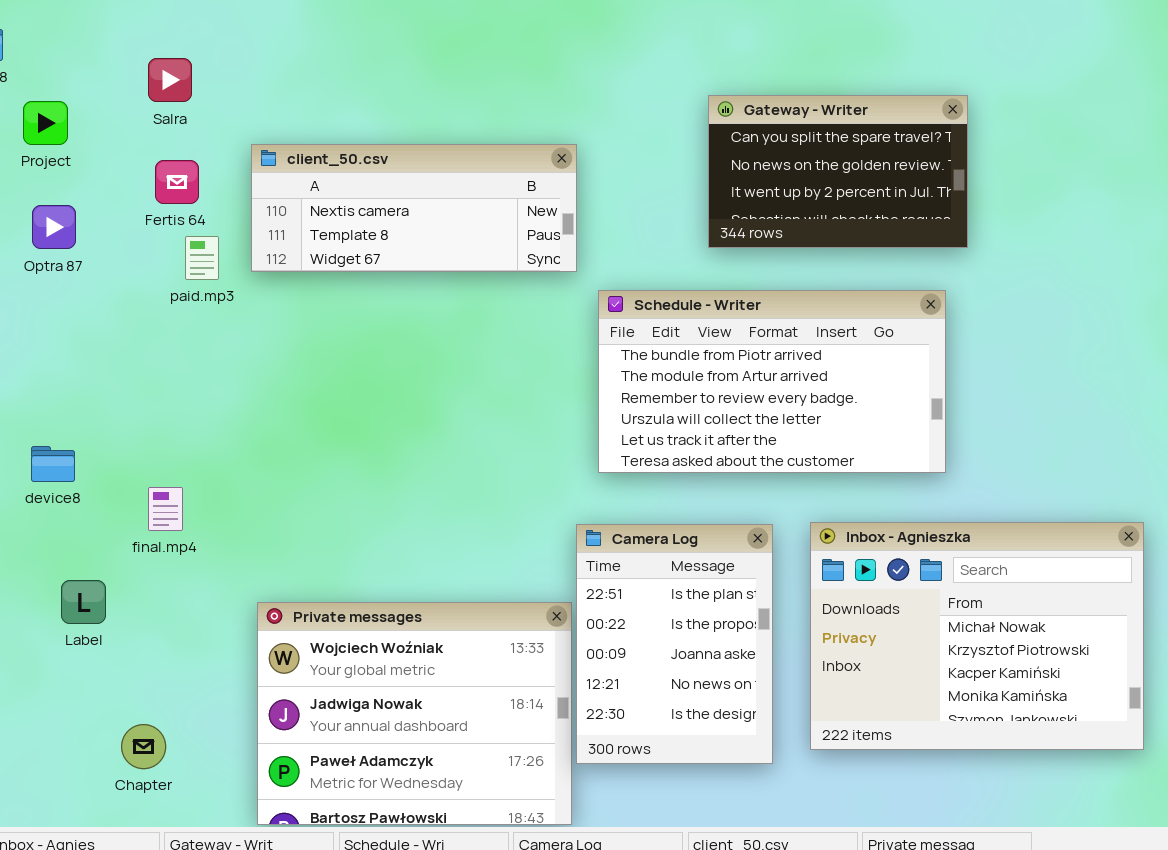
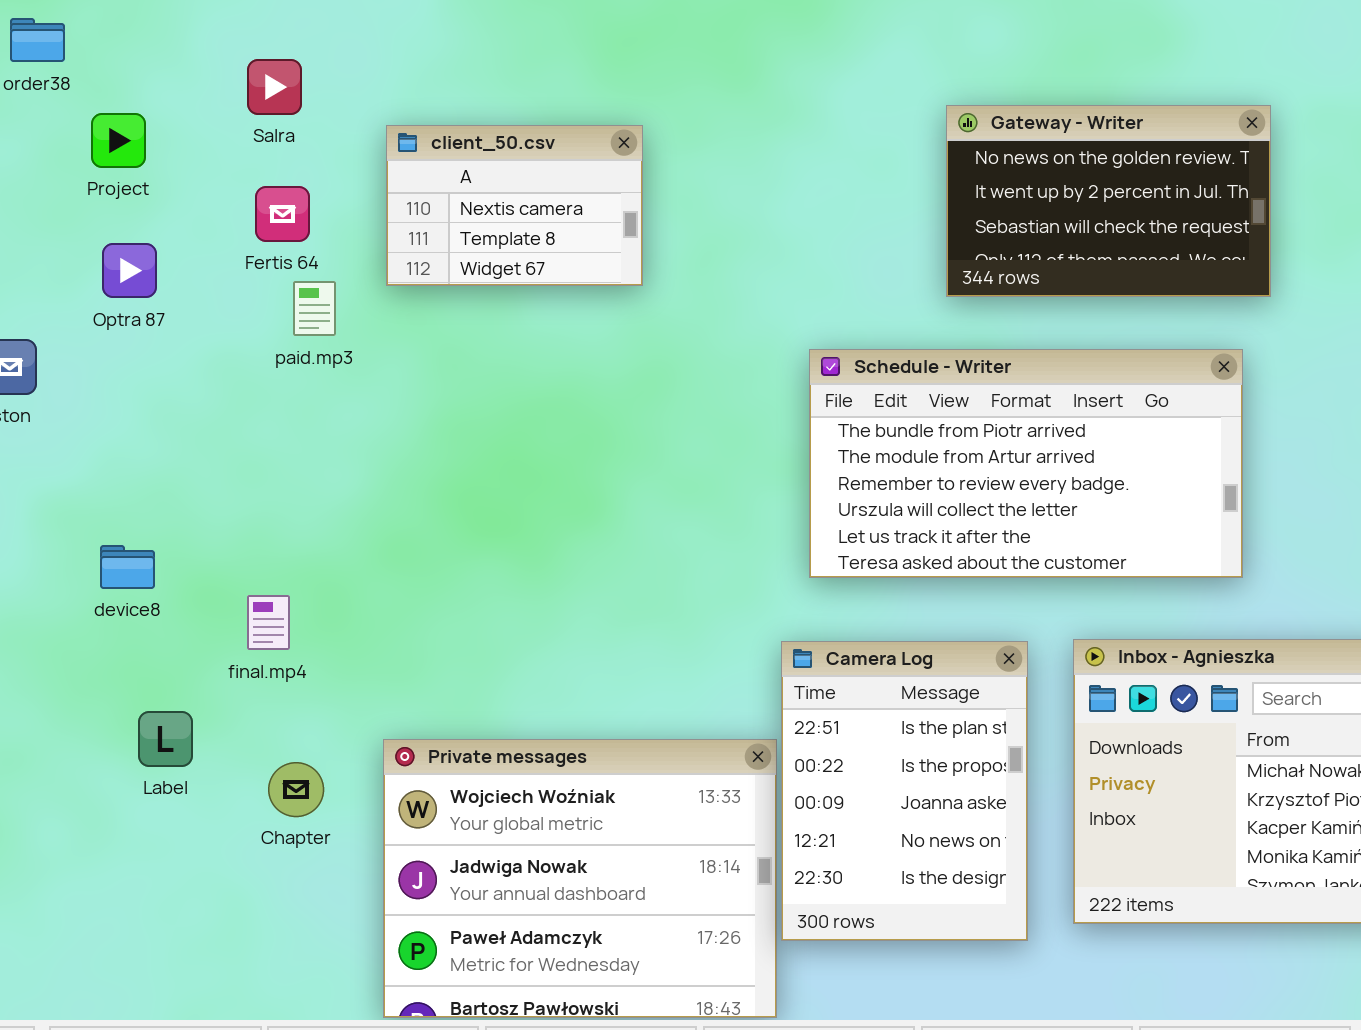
Gateway - Writer: [708,95,968,248] -> [946,105,1271,297], scrolled down 1 row
client_50.csv: [251,144,577,272] -> [386,125,643,286], moved, resized
Chapter: [121,724,166,769] -> [268,762,324,817], moved

